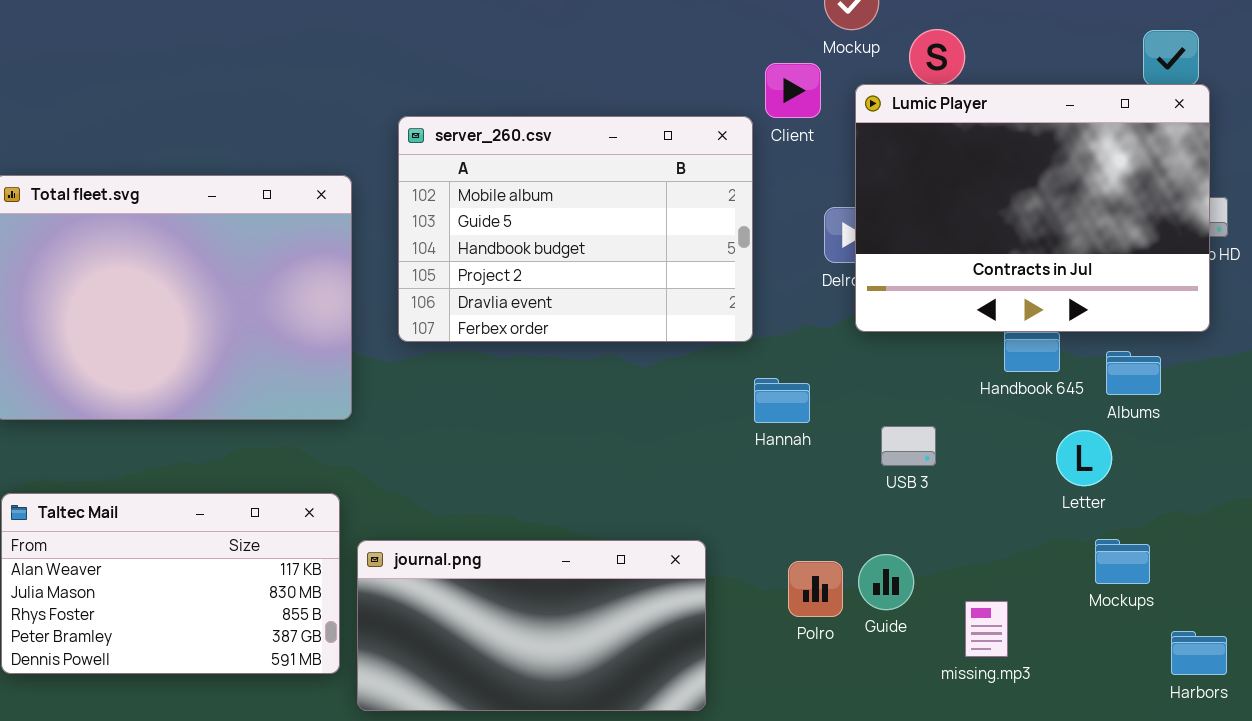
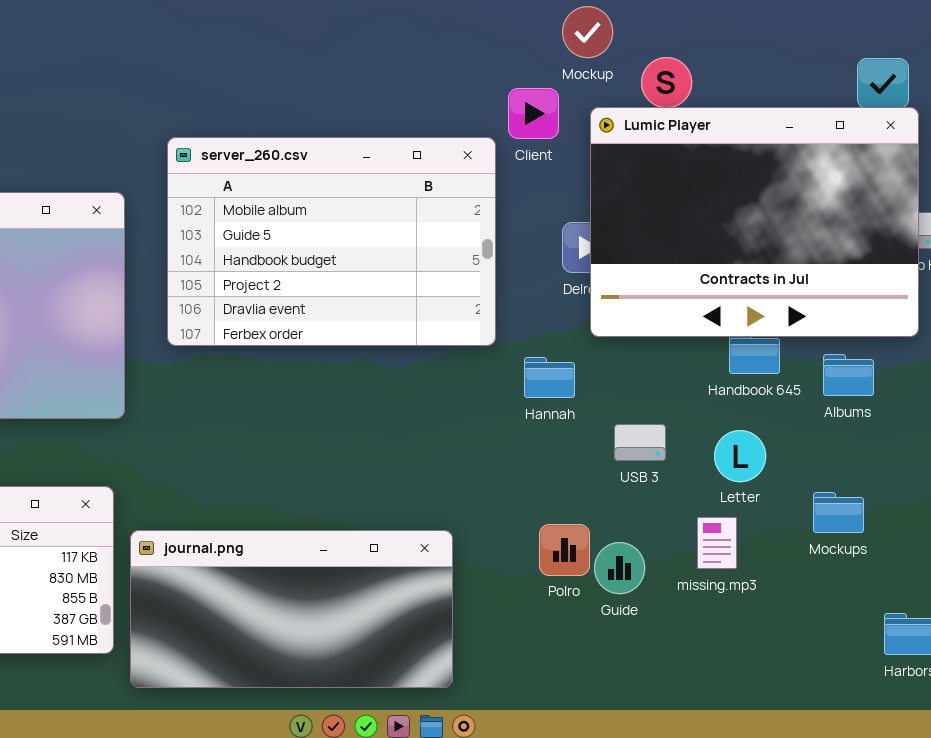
Hannah: [754,378,810,423] -> [524,357,575,398], moved
Letter: [1056,430,1112,486] -> [714,430,766,482], moved
Mockups: [1095,539,1150,584] -> [813,492,864,533], moved
Polro: [788,561,843,617] -> [539,524,590,576], moved
missing.mp3: [965,601,1008,657] -> [697,517,737,569], moved

